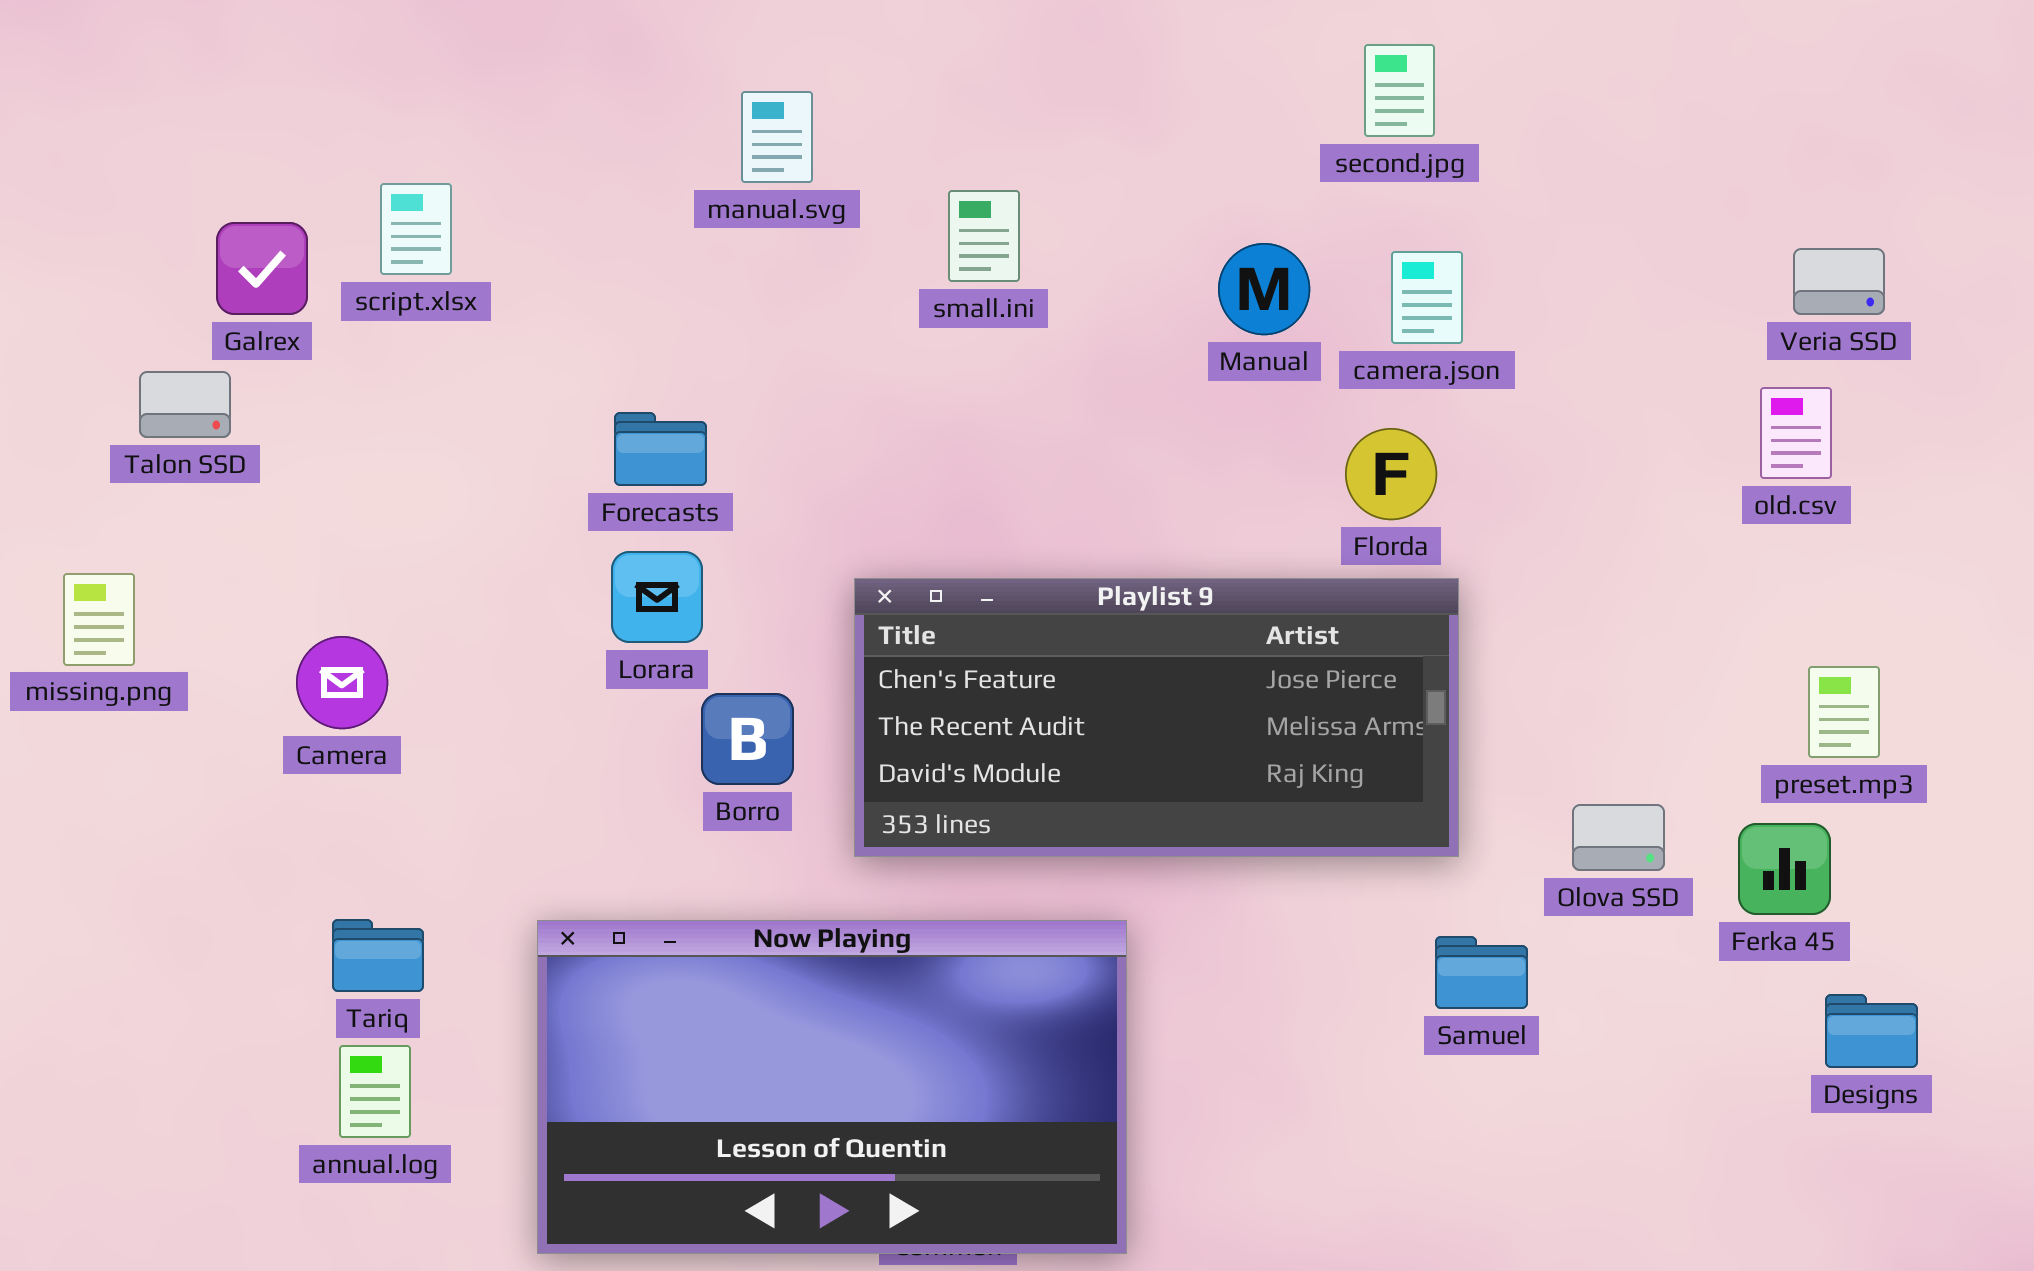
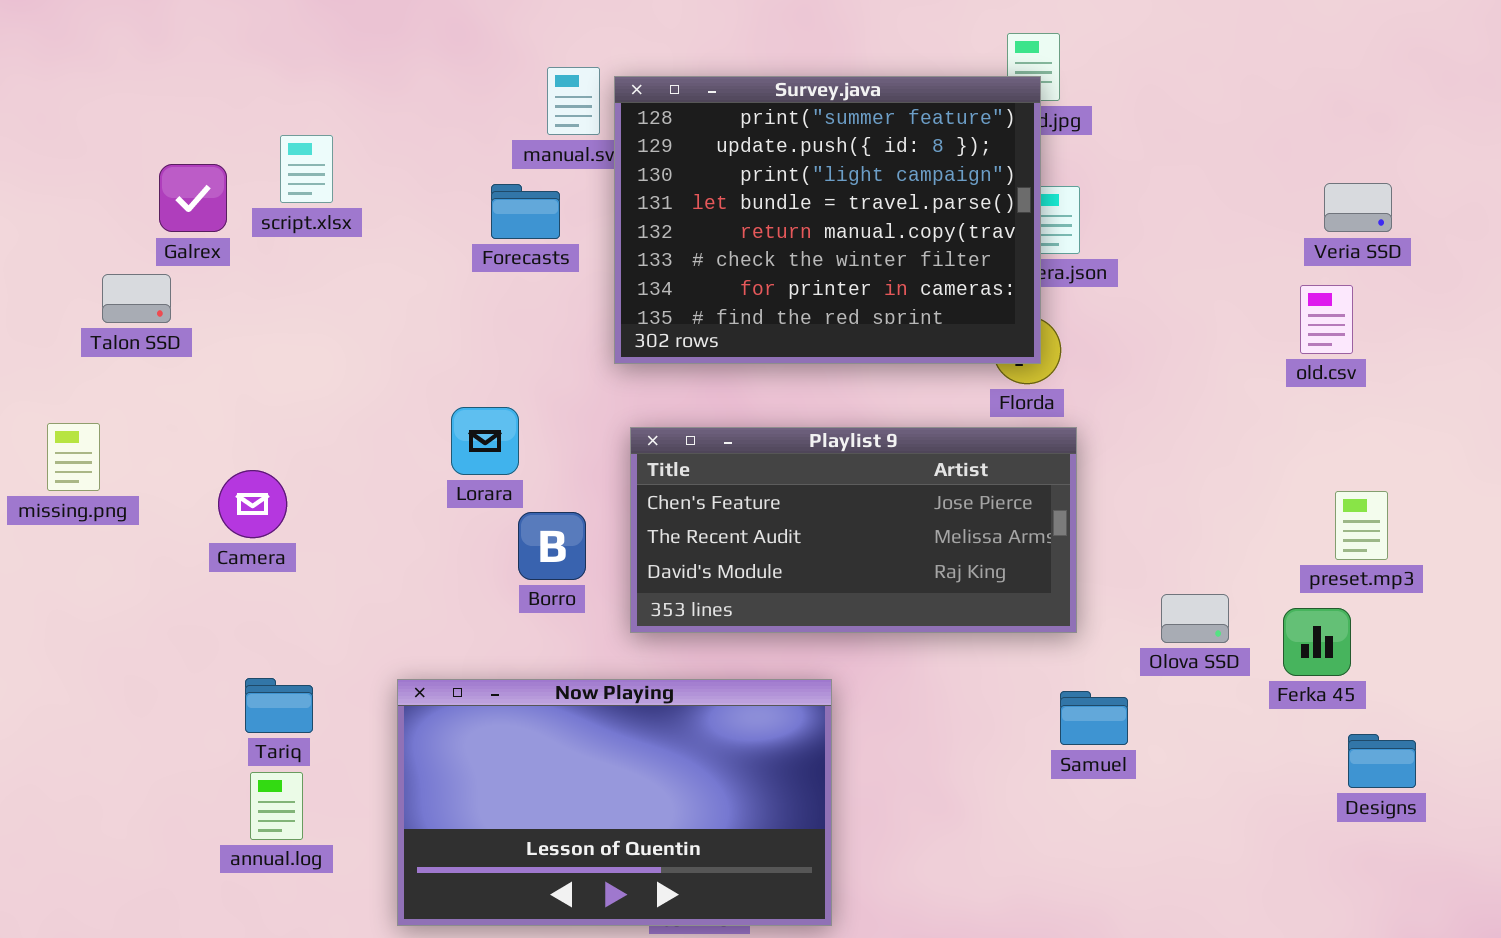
Survey.java: none -> [614,76,1041,364], opened
Forecasts: [614,412,707,486] -> [491,184,560,239], moved

